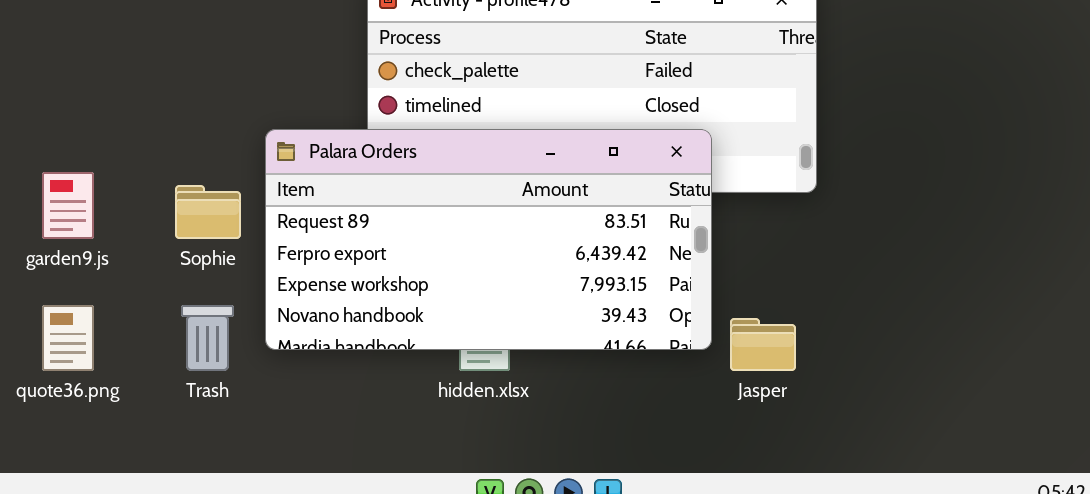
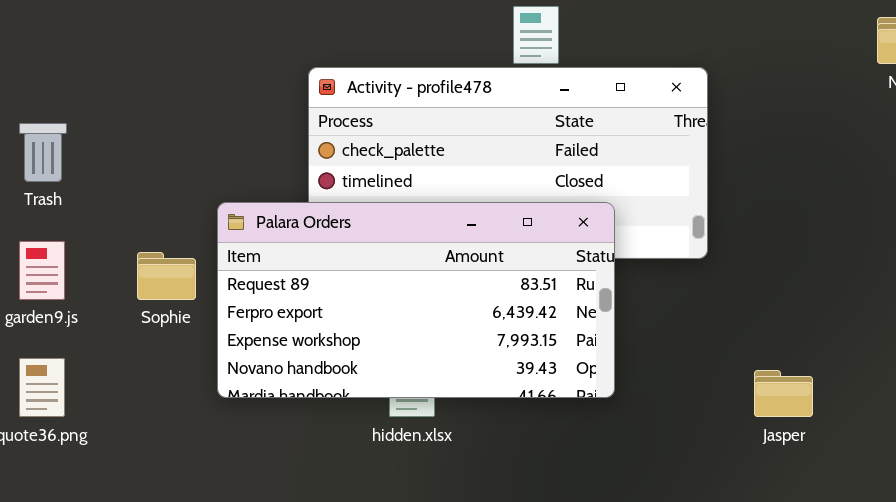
Trash: [181,305,234,371] -> [19,123,67,182], moved
Jasper: [730,318,796,371] -> [754,370,813,417], moved

